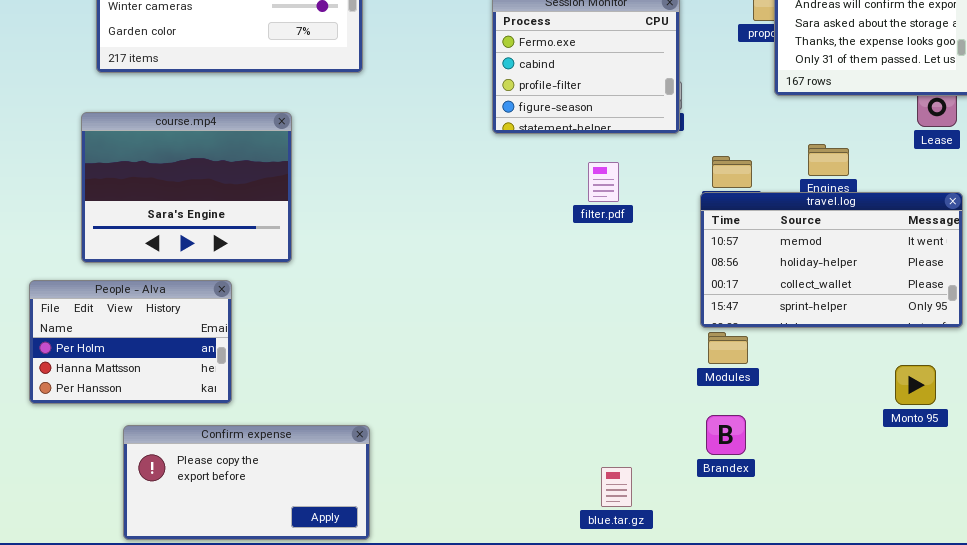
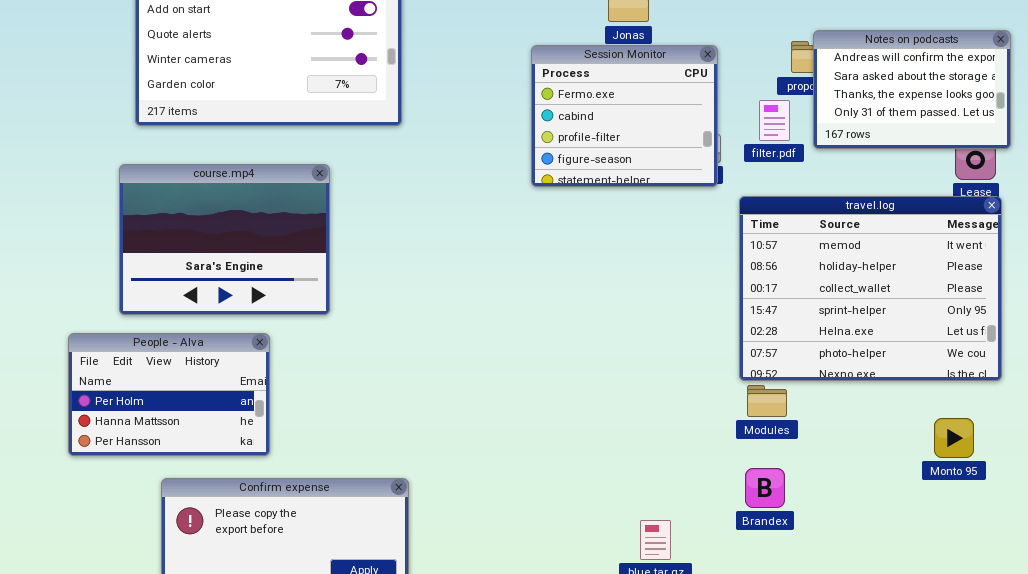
filter.pdf: [588,162,619,202] -> [759,100,790,141], moved
travel.log: [700,192,963,328] -> [739,196,1002,381], resized

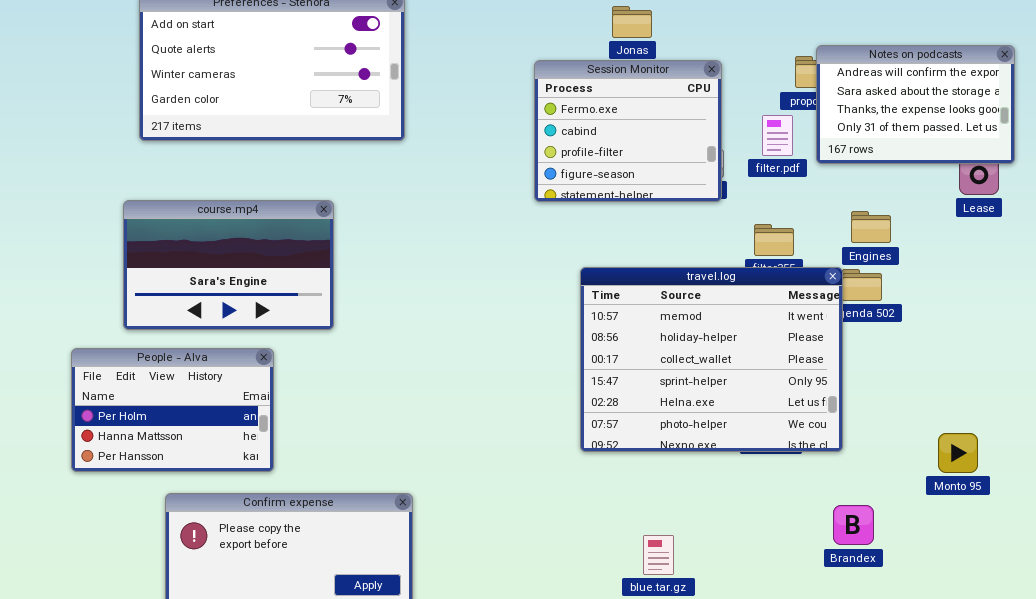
course.mp4: [119,164,330,315] -> [123,200,334,330], resized
travel.log: [739,196,1002,381] -> [580,267,843,452], moved
Brandex: [745,468,785,508] -> [833,505,874,545], moved

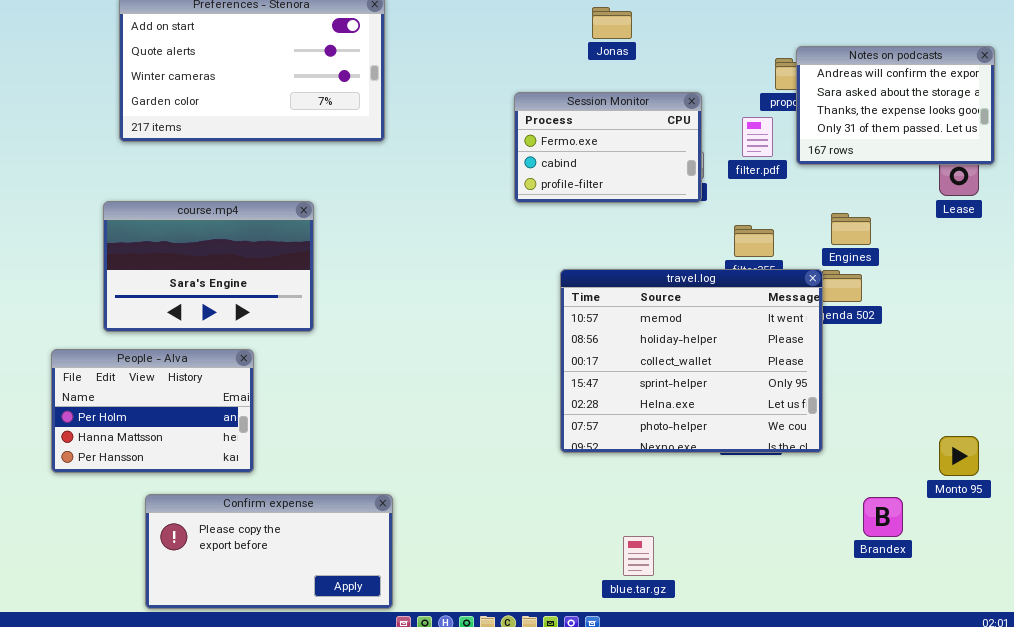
Session Monitor: [534,60,722,202] -> [514,92,702,203], resized
Monto 95: [938,433,978,473] -> [939,436,979,476], moved
Brandex: [833,505,874,545] -> [863,497,903,537], moved

